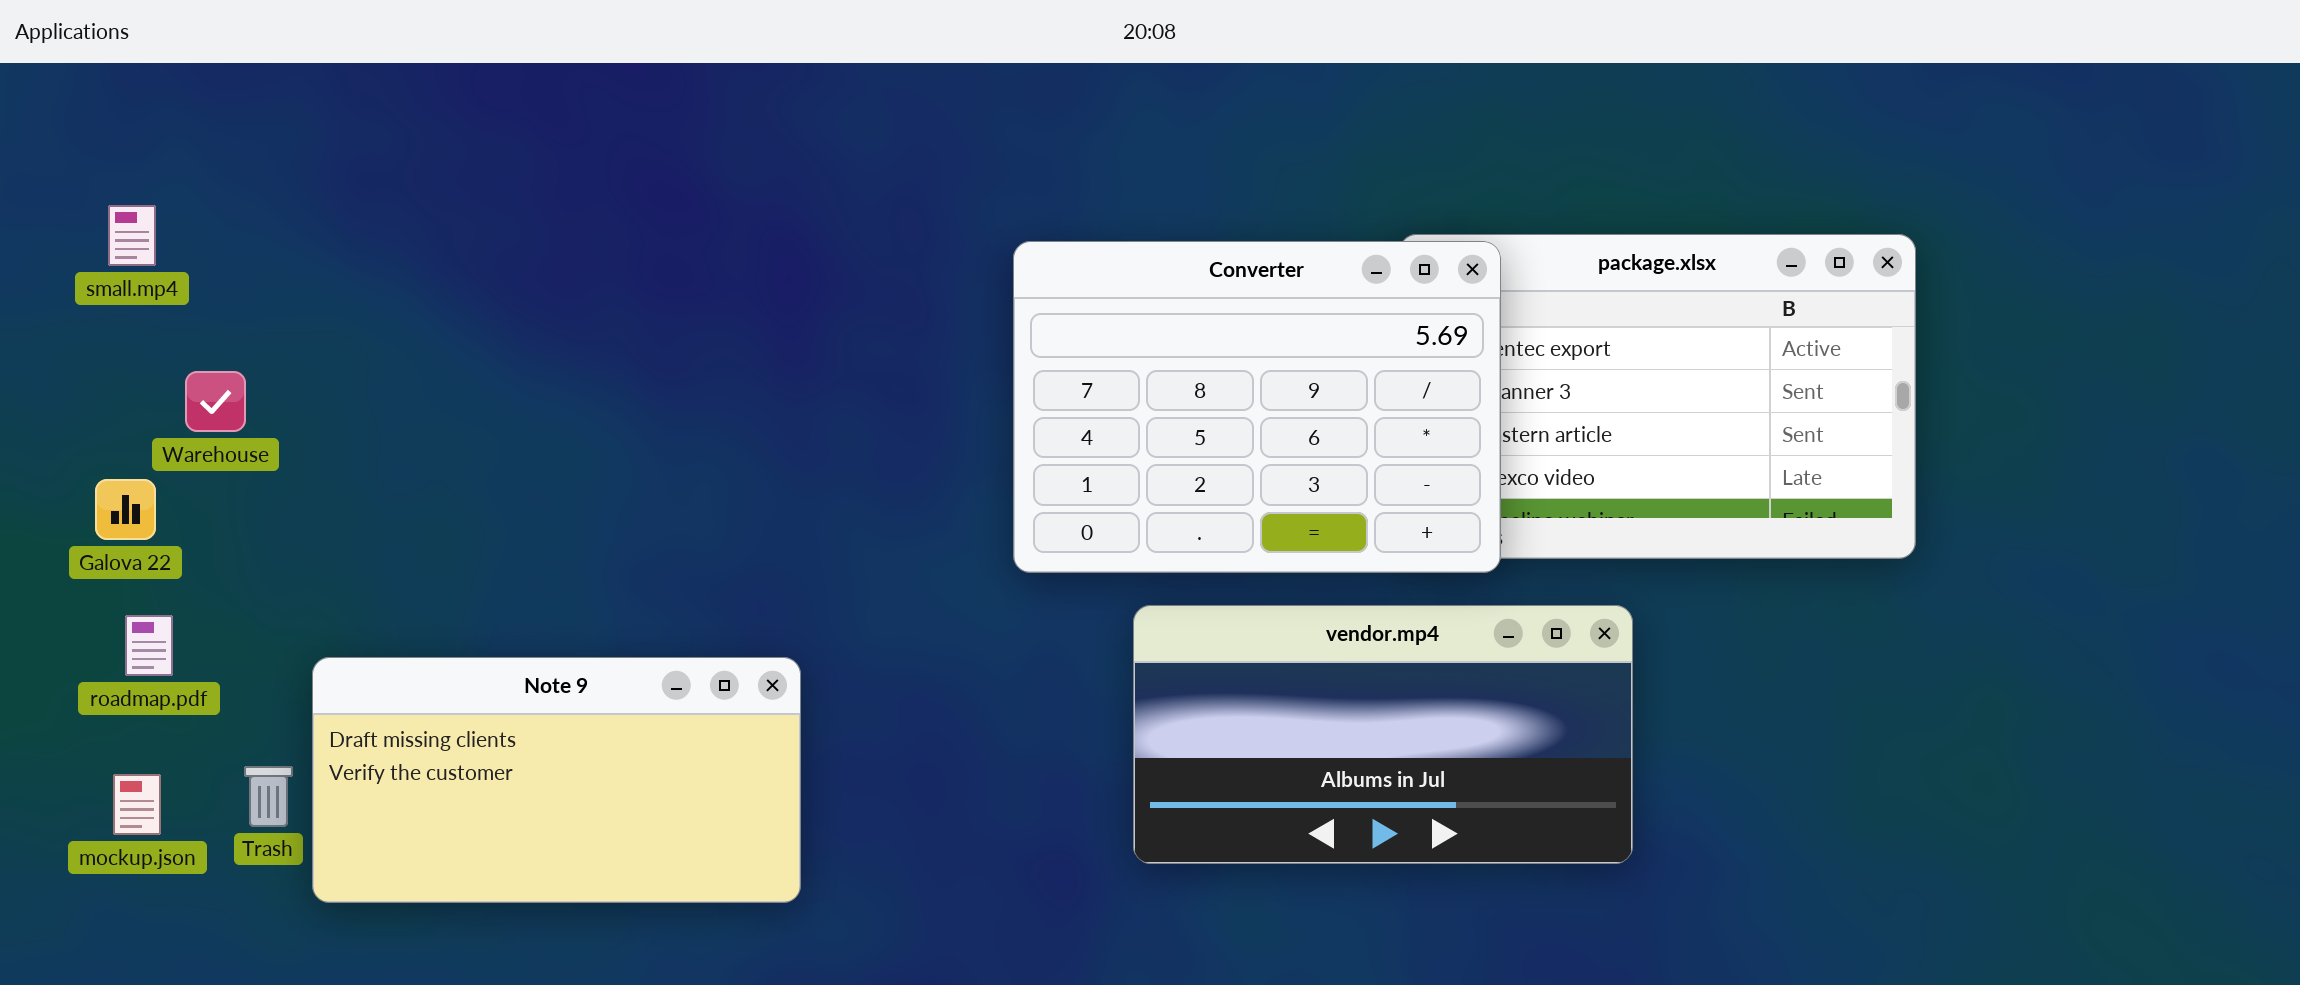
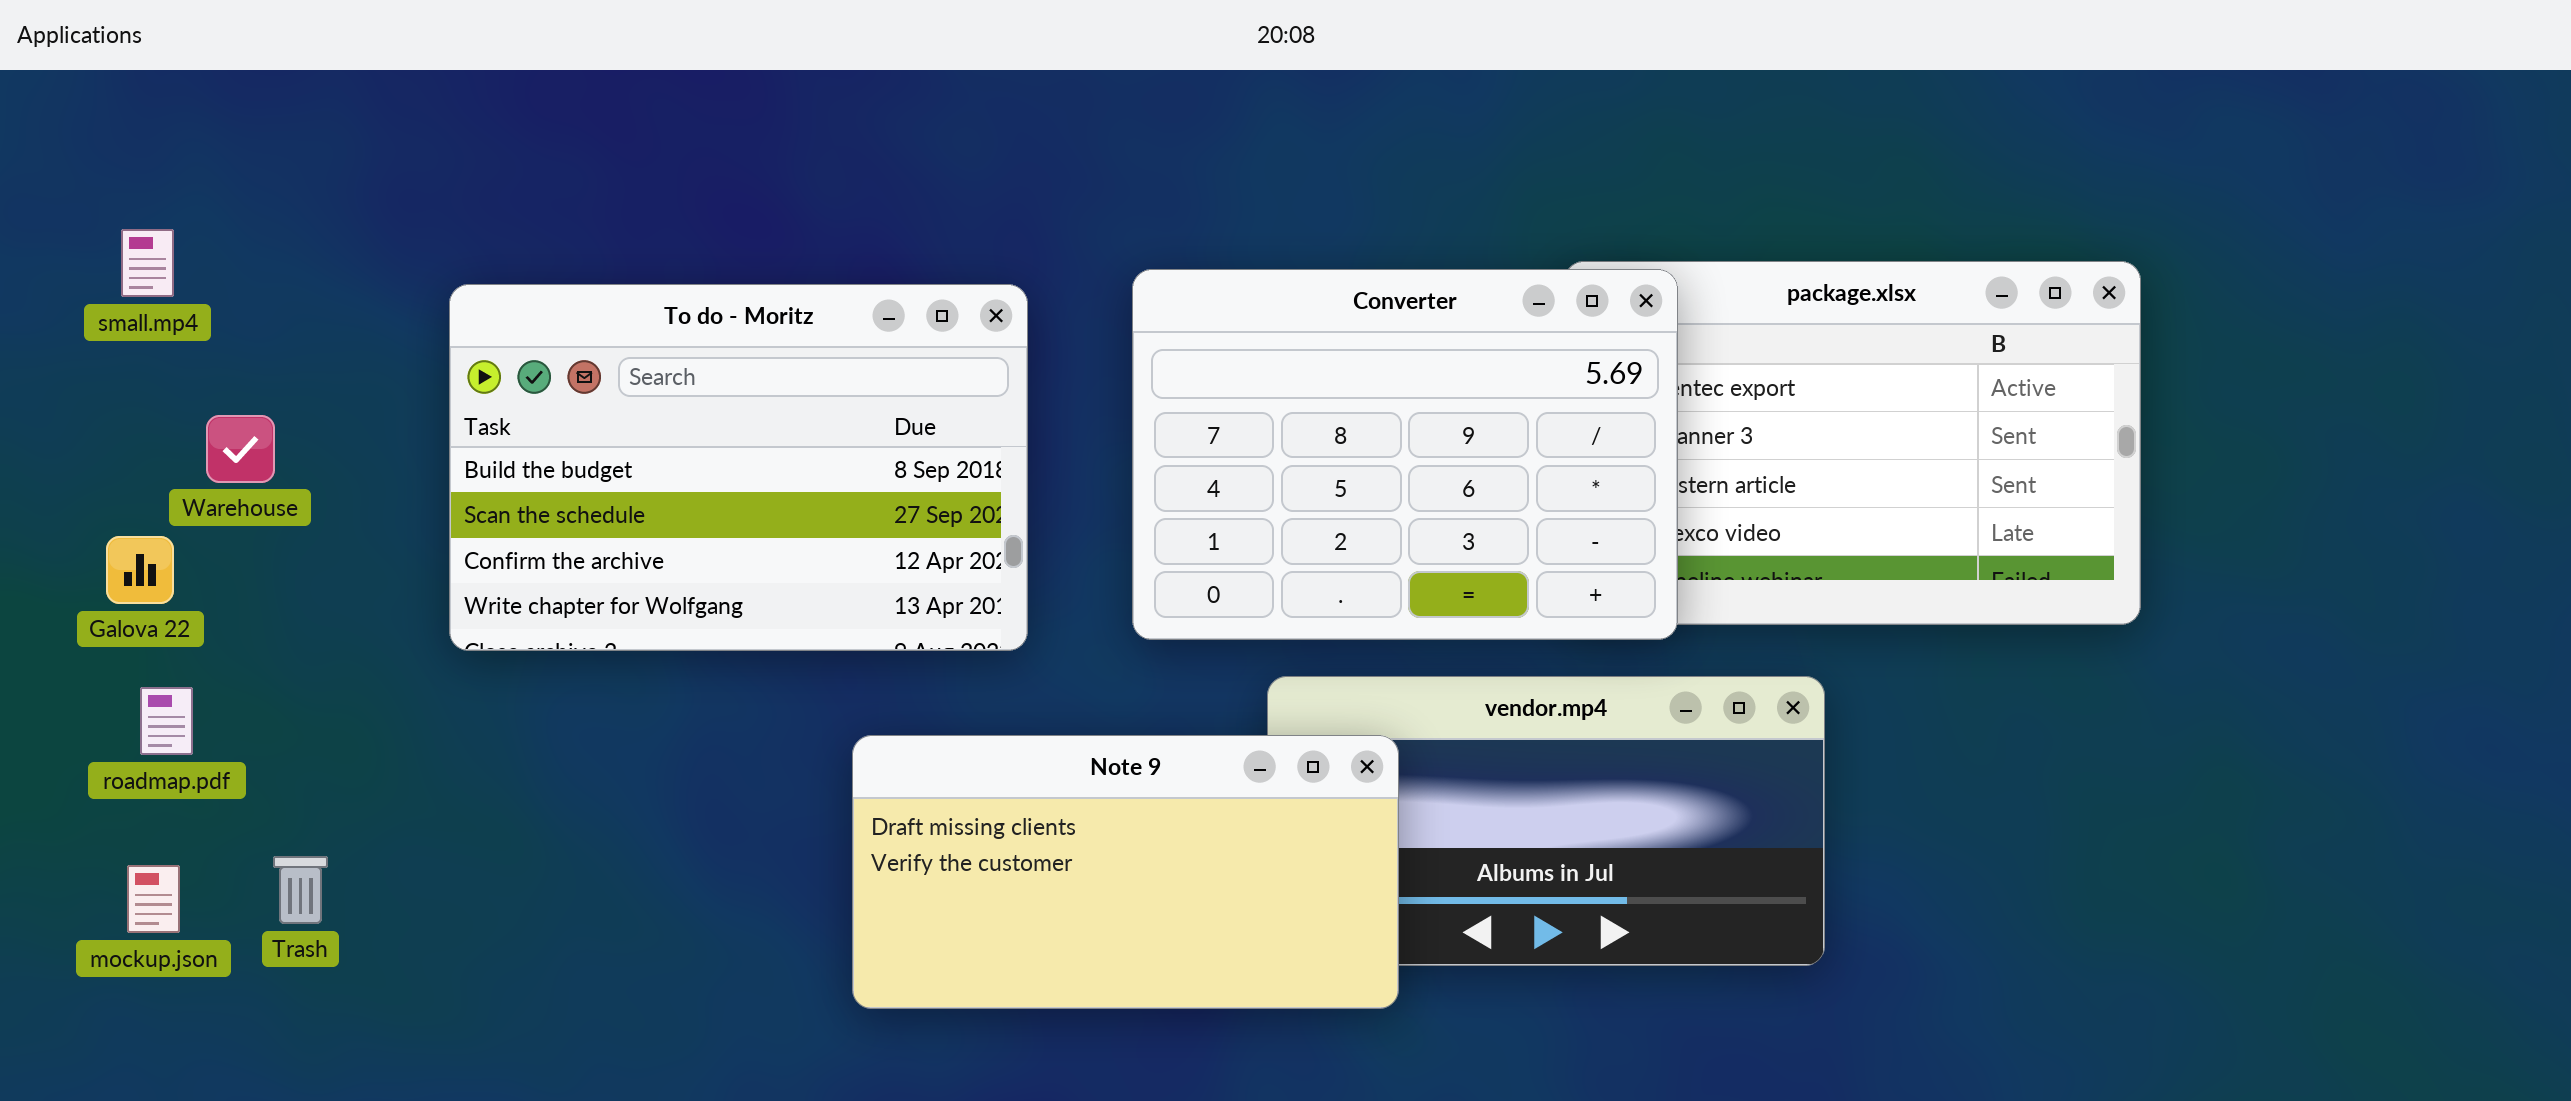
To do - Moritz: none -> [449,284,1028,651], opened
Note 9: [312,657,801,903] -> [852,735,1399,1009], moved

